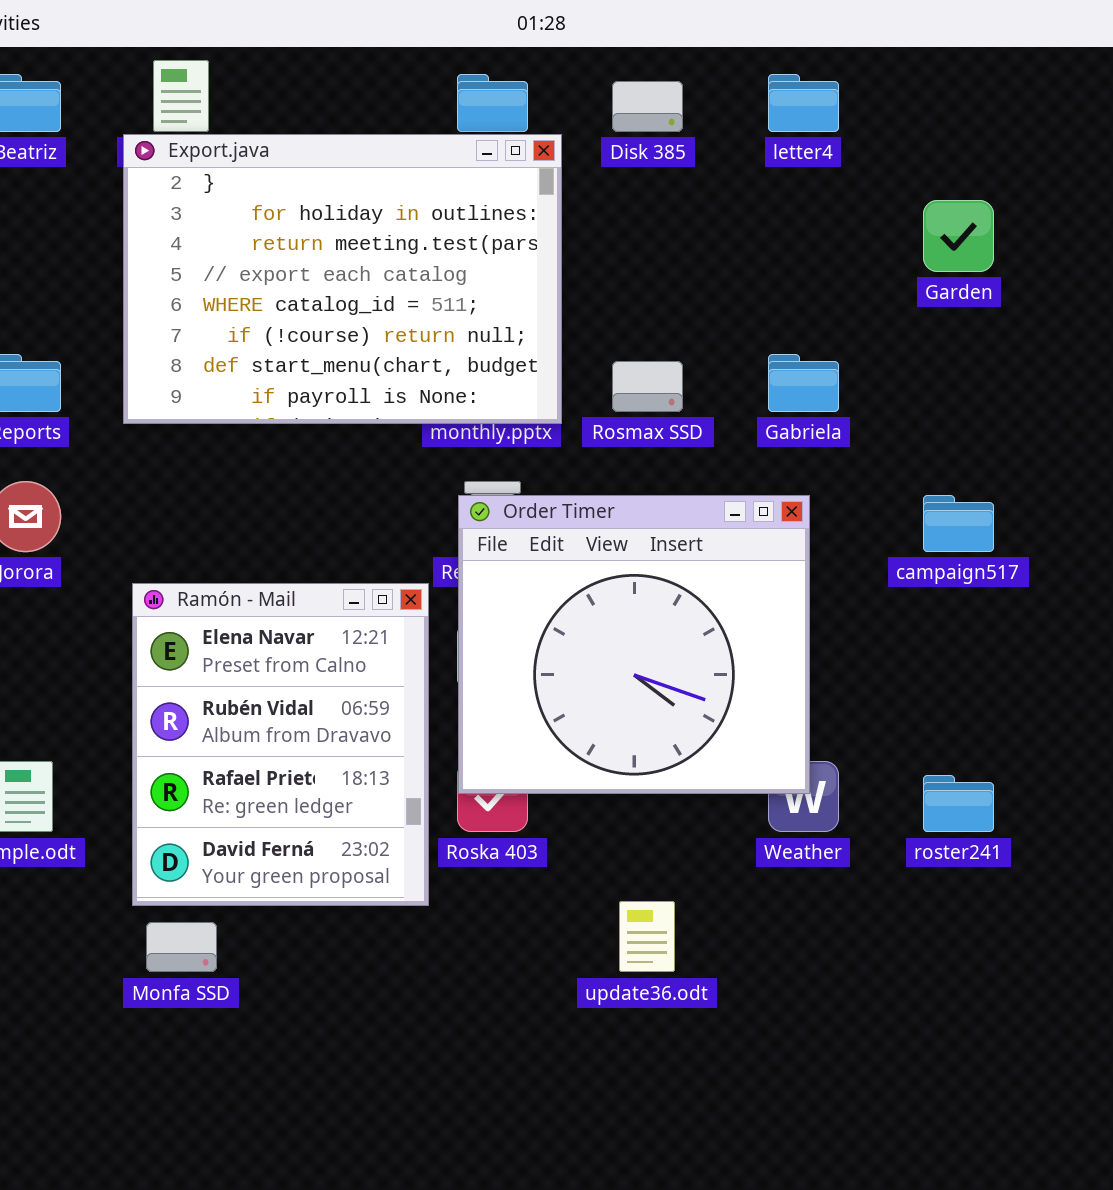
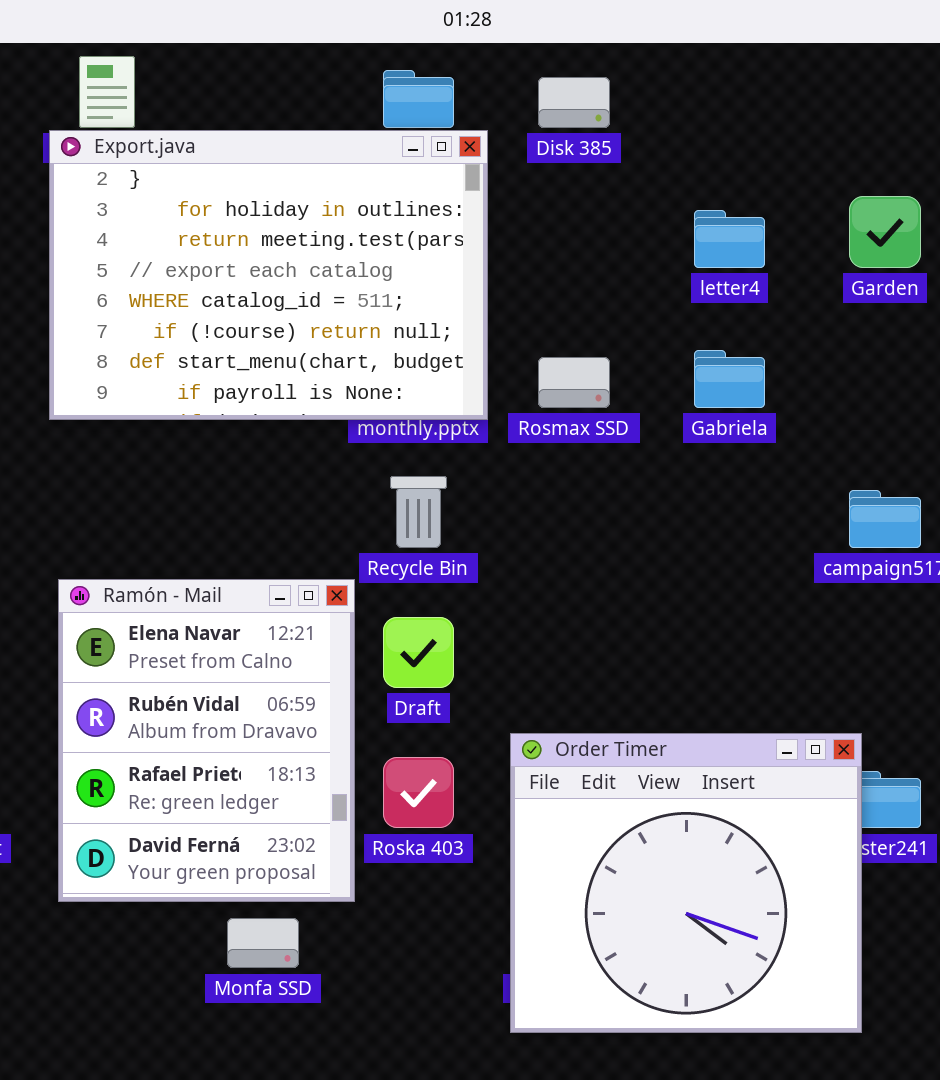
letter4: [768,74,839,132] -> [694,210,765,268], moved
Order Timer: [458,495,810,794] -> [510,733,862,1033], moved
Monfa SSD: [146,922,217,972] -> [227,918,299,968], moved

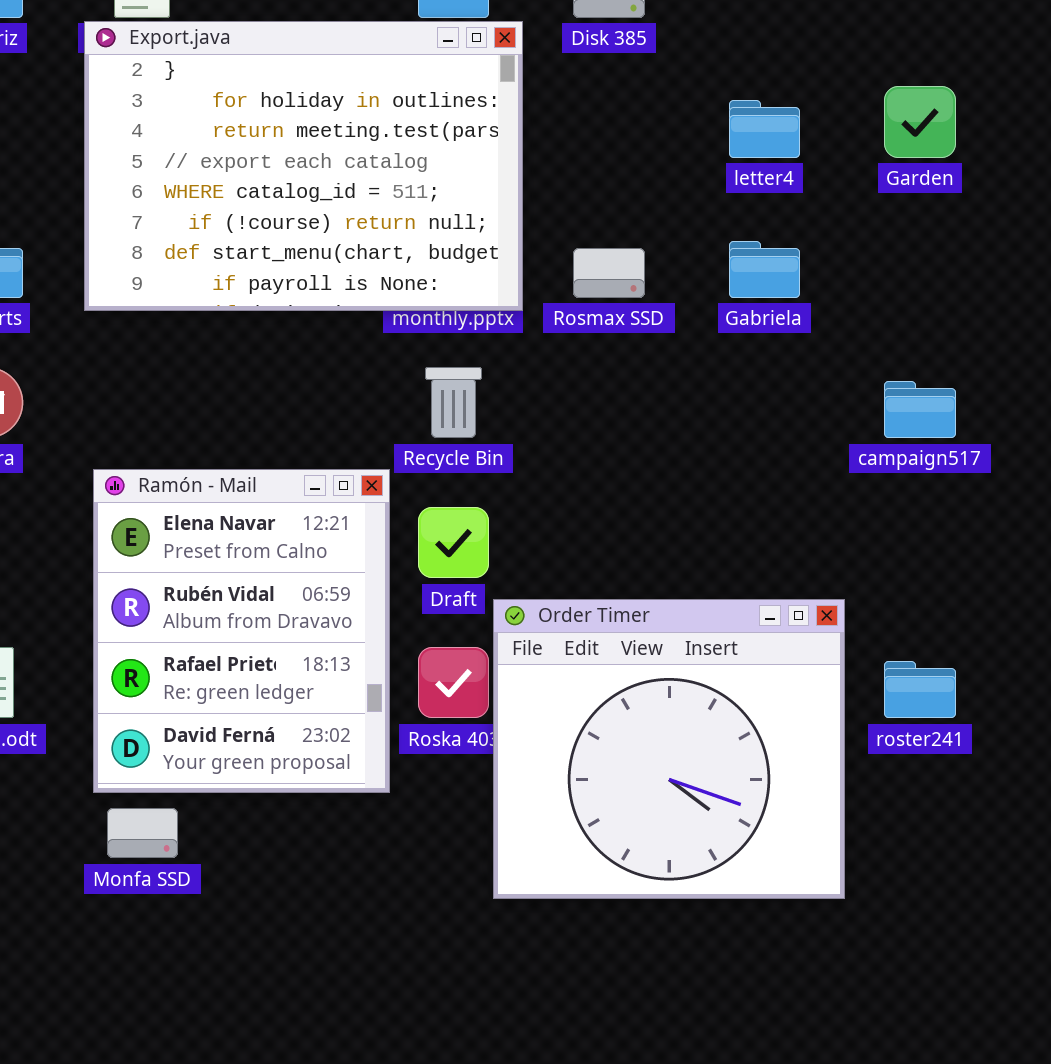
Order Timer: [510,733,862,1033] -> [493,599,845,899], moved
Monfa SSD: [227,918,299,968] -> [107,808,178,858], moved

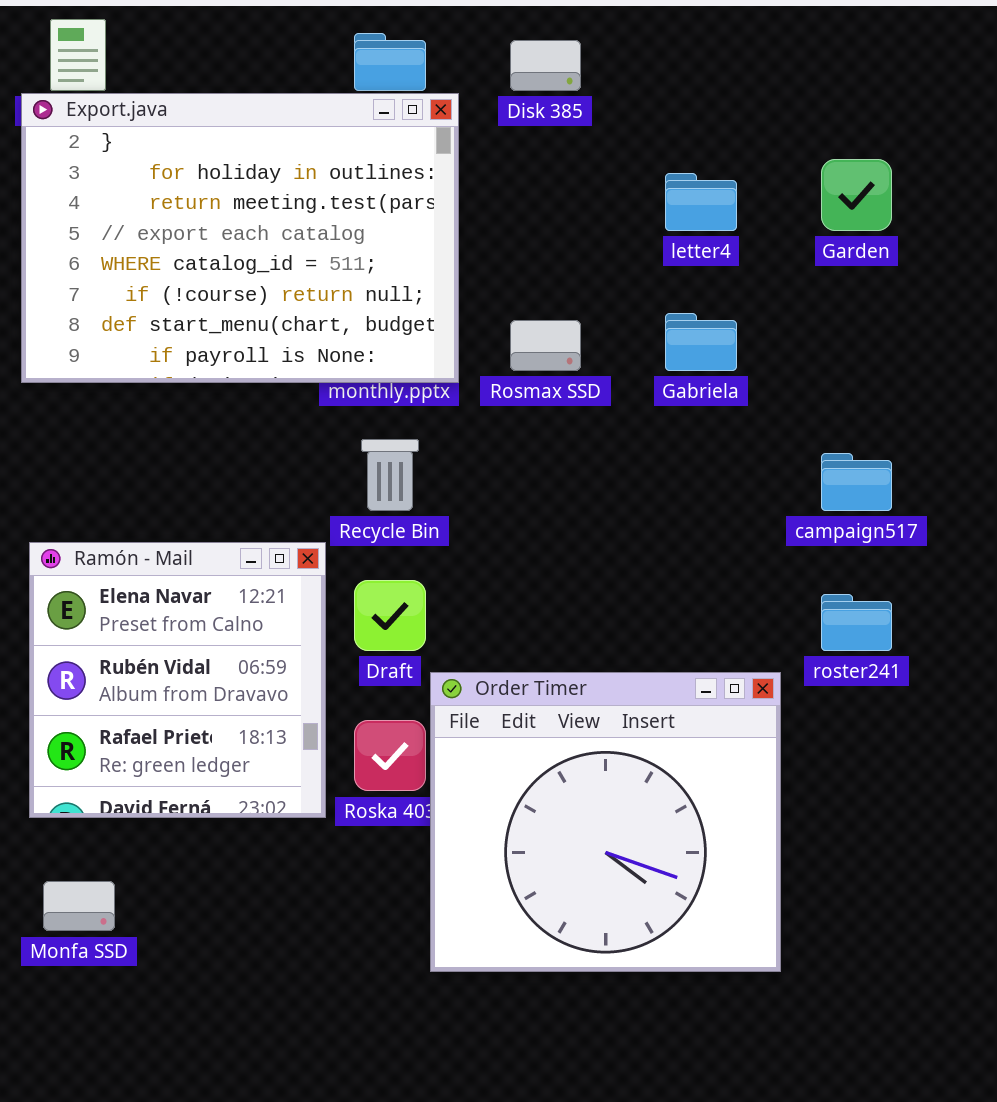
Ramón - Mail: [93,469,390,793] -> [29,542,326,818], resized
roster241: [884,661,956,718] -> [821,594,892,651], moved

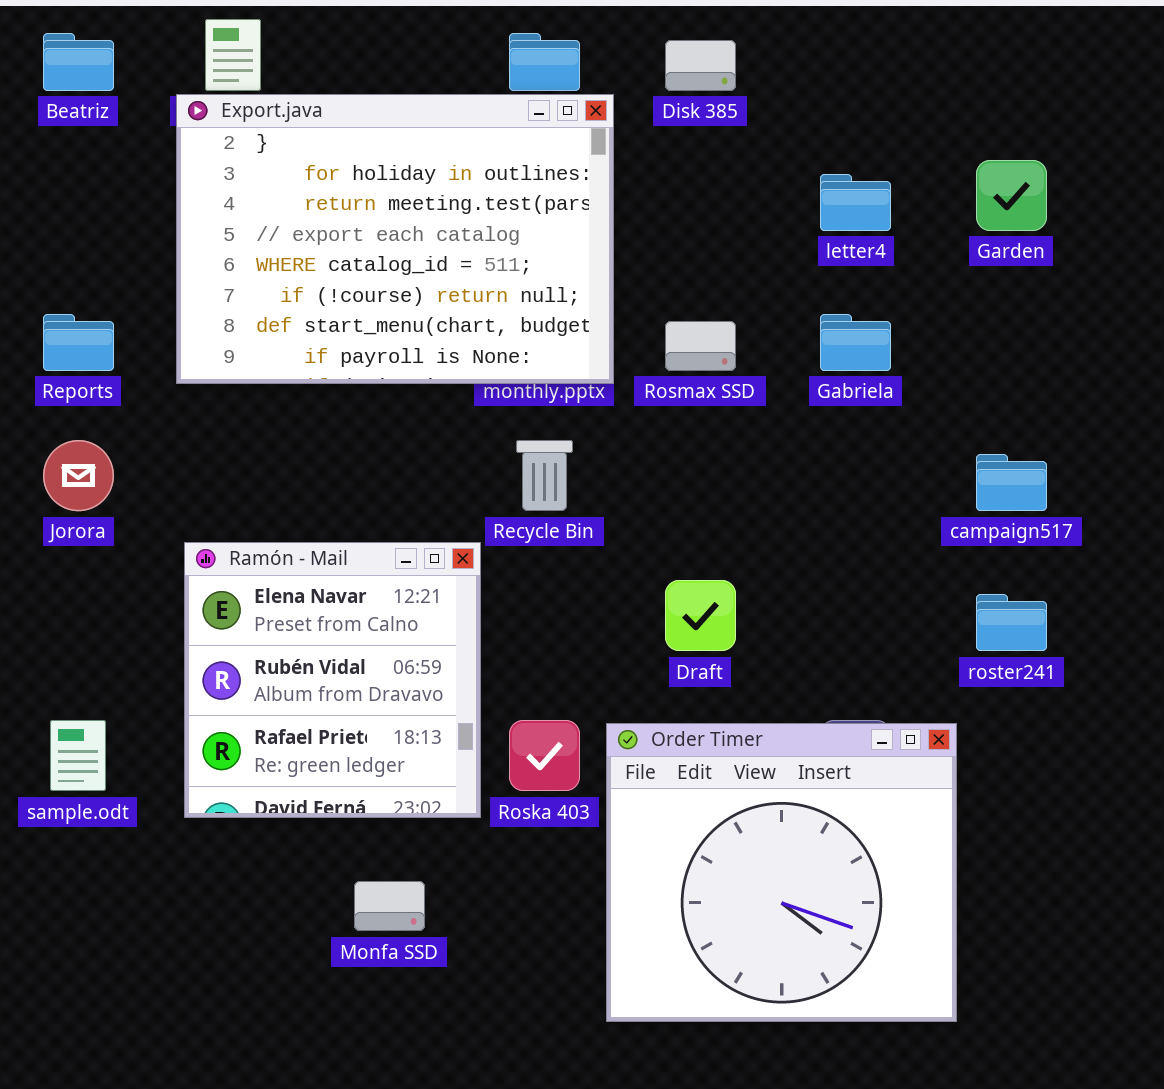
Draft: [354,580,426,651] -> [665,580,736,651], moved
Order Timer: [430,672,781,972] -> [606,723,957,1022], moved
Monfa SSD: [43,881,115,931] -> [354,881,425,931], moved

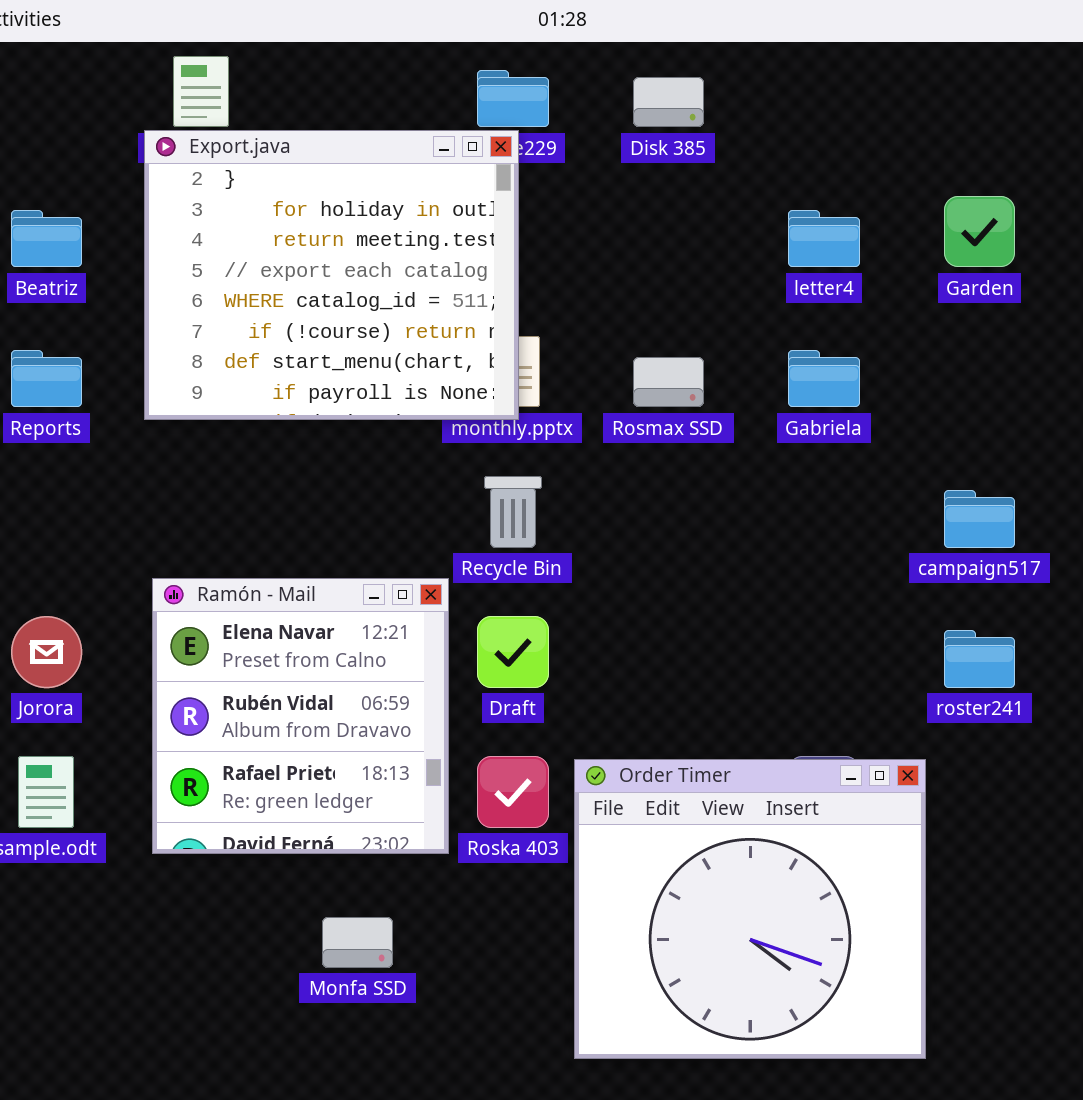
Beatriz: [43,33,114,91] -> [11,210,82,267], moved
Export.java: [176,94,614,384] -> [144,130,519,420], resized
Jorora: [43,440,114,511] -> [11,616,82,688], moved
Draft: [665,580,736,651] -> [477,616,549,688], moved

